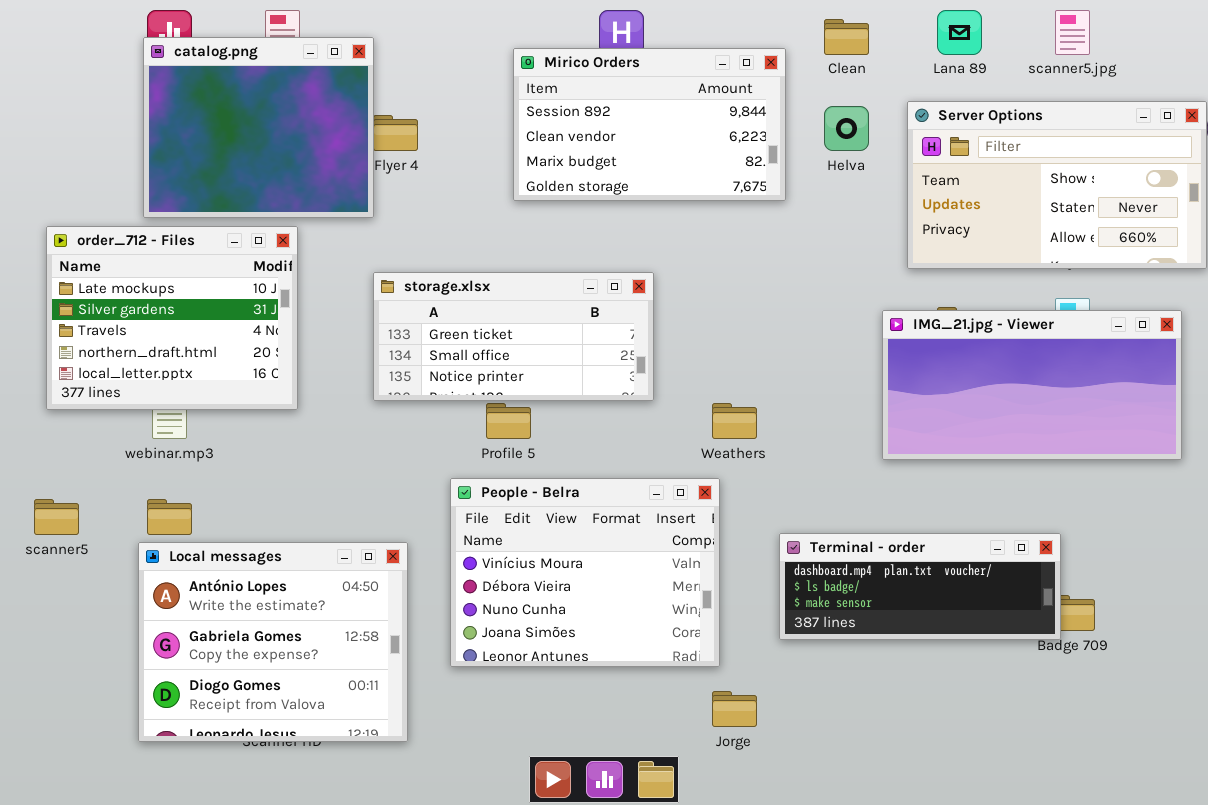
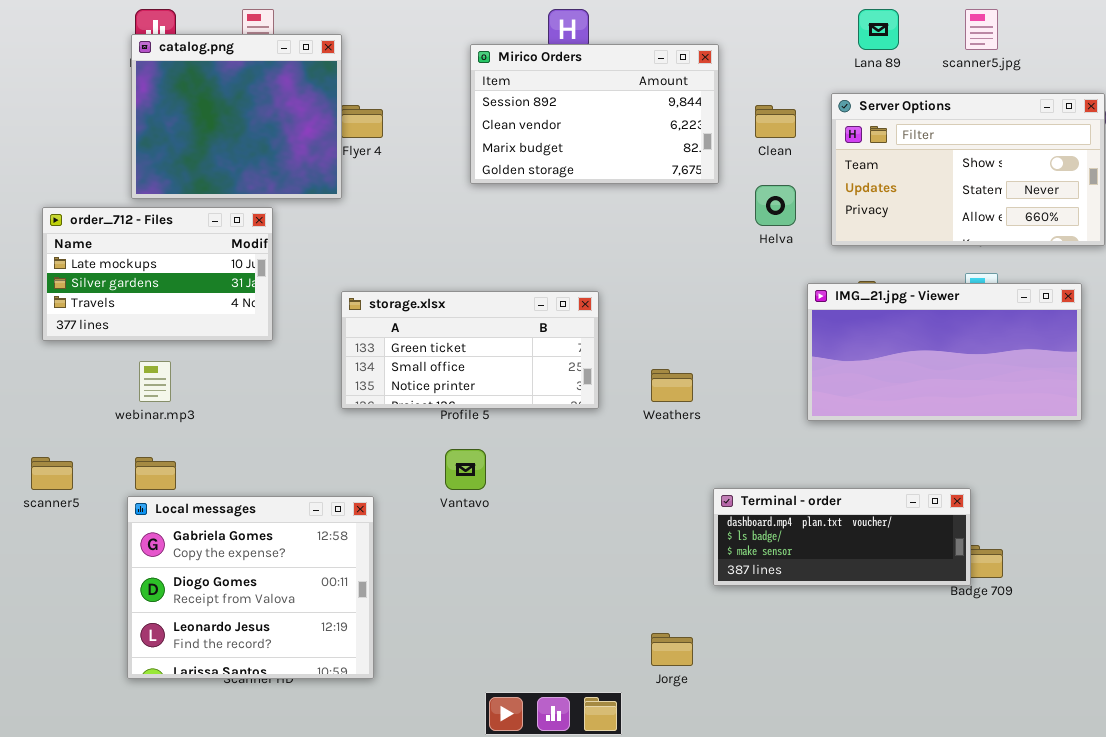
Clean: [824,19,869,55] -> [755,105,796,138], moved
Helva: [824,106,869,151] -> [755,185,796,226], moved
order_712 - Files: [46,226,298,410] -> [42,207,273,341], resized
storage.xlsx: [373,272,654,401] -> [341,291,599,409], moved
People - Belra: [450,478,720,667] -> none, closed
Local messages: [138,542,408,742] -> [127,496,374,679], scrolled down 1 row

